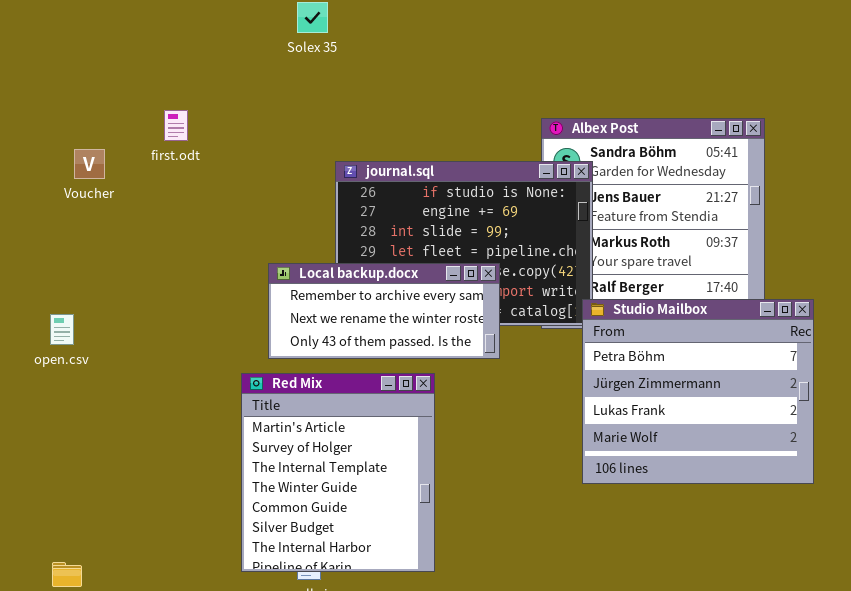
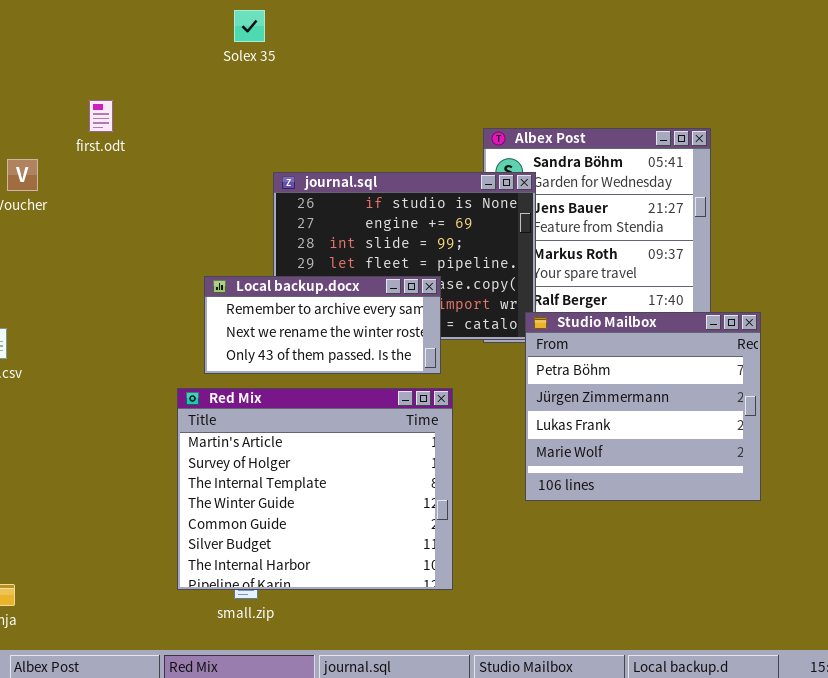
first.odt: [164,110,188,141] -> [89,100,113,132], moved
Red Mix: [241,373,435,572] -> [177,388,453,590], resized

